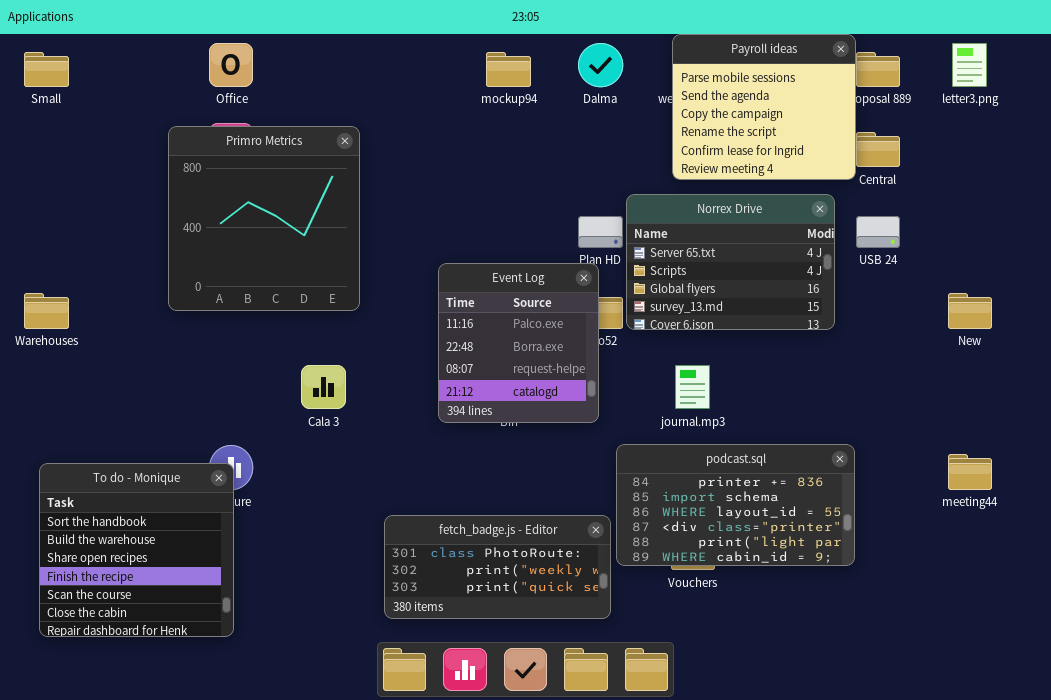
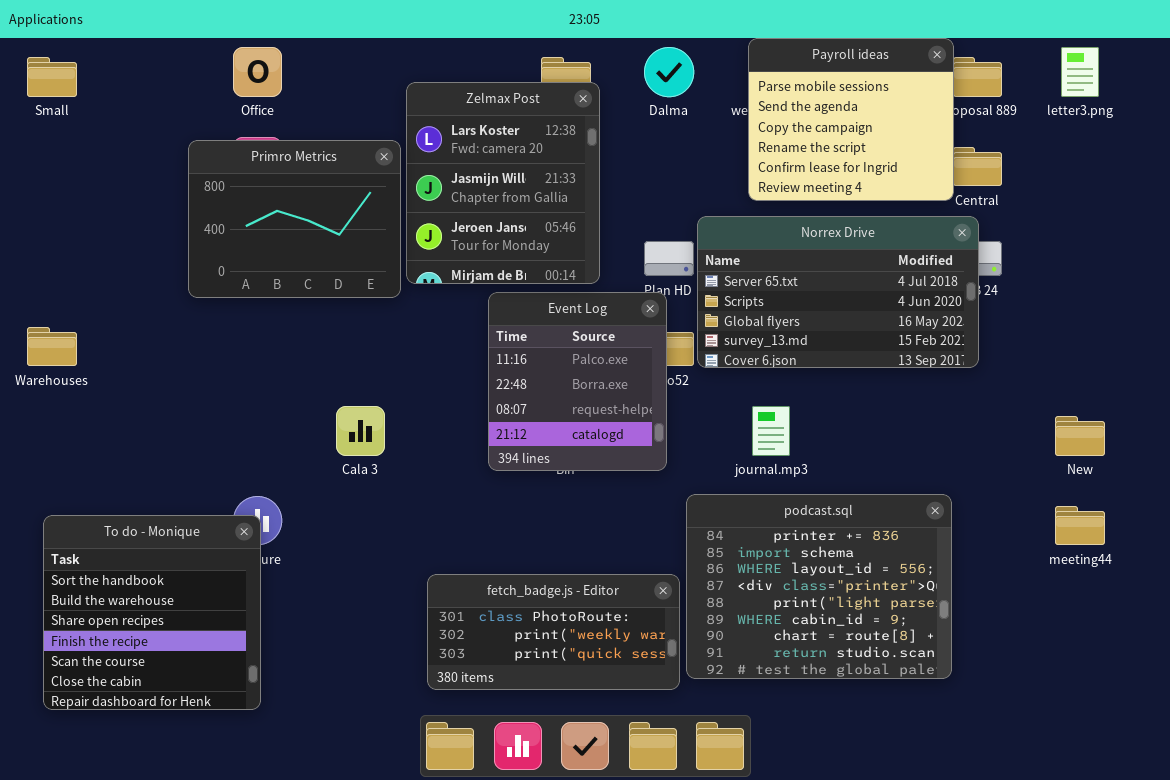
Zelmax Post: none -> [406,82,600,284], opened
Primro Metrics: [168,126,360,311] -> [188,140,401,298], resized
Norrex Drive: [626,194,835,330] -> [697,216,979,368], resized
New: [948,293,992,329] -> [1055,416,1105,456], moved
podcast.sql: [616,444,855,566] -> [686,494,952,679], resized

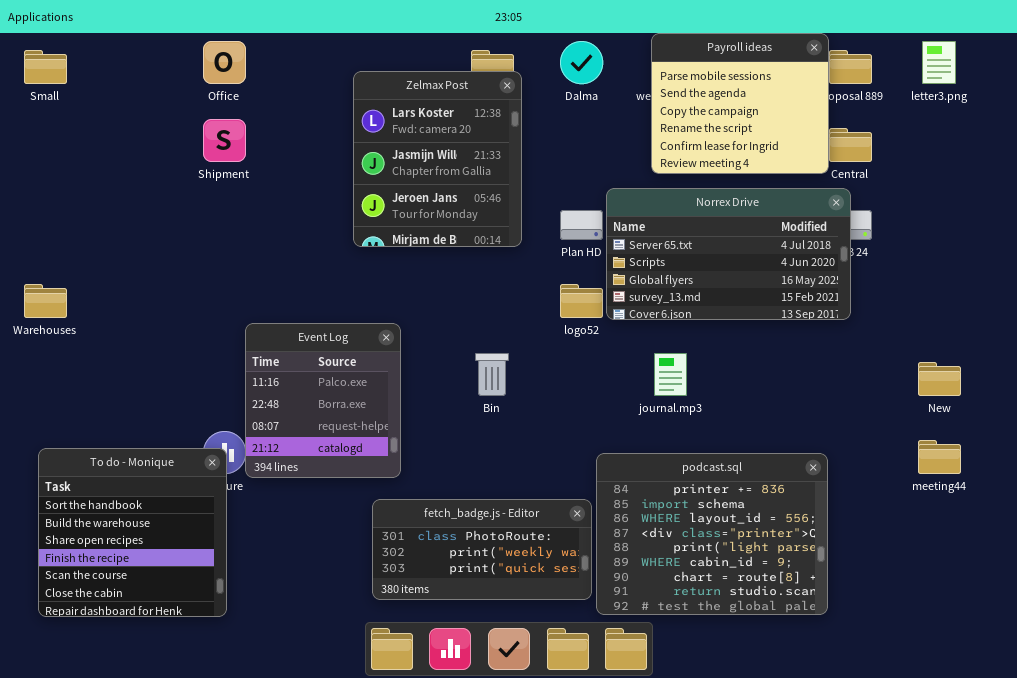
Primro Metrics: [188,140,401,298] -> none, closed
Event Log: [488,292,667,471] -> [245,323,401,478], moved
podcast.sql: [686,494,952,679] -> [596,453,828,615], moved

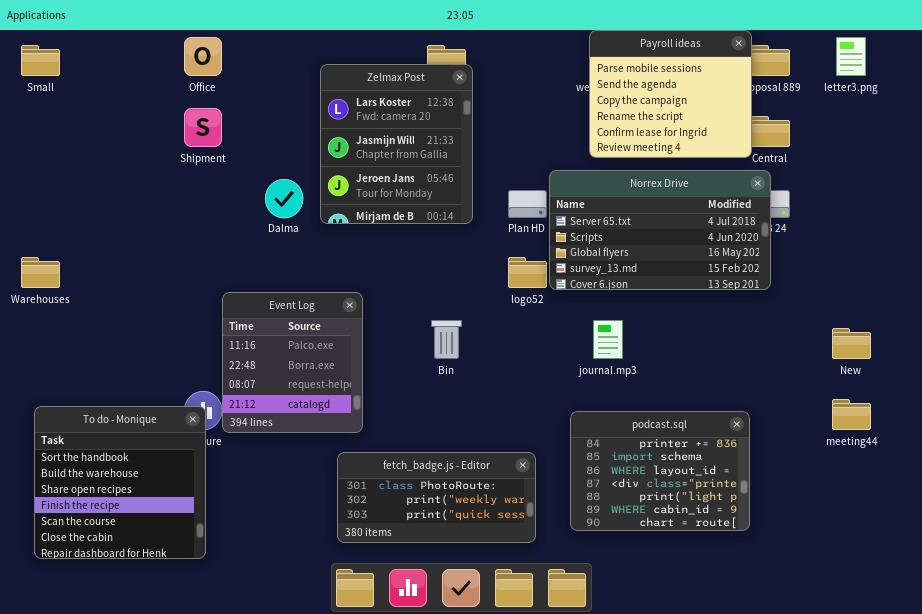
Dalma: [560,41,603,84] -> [265,179,303,218], moved
podcast.sql: [596,453,828,615] -> [570,411,750,531], resized

